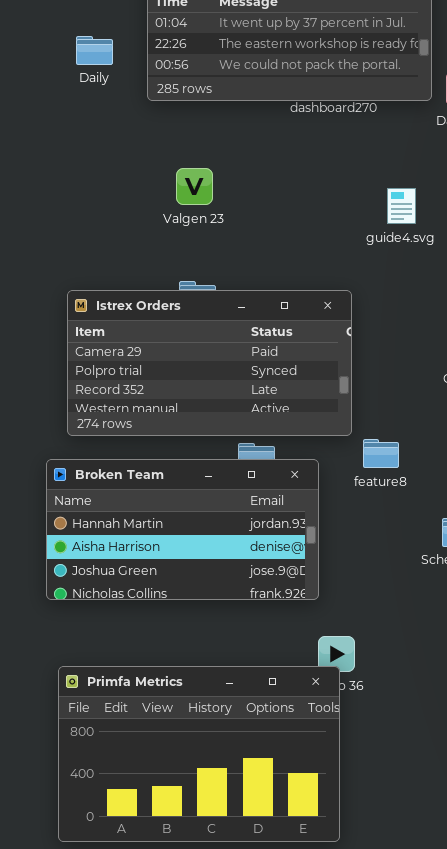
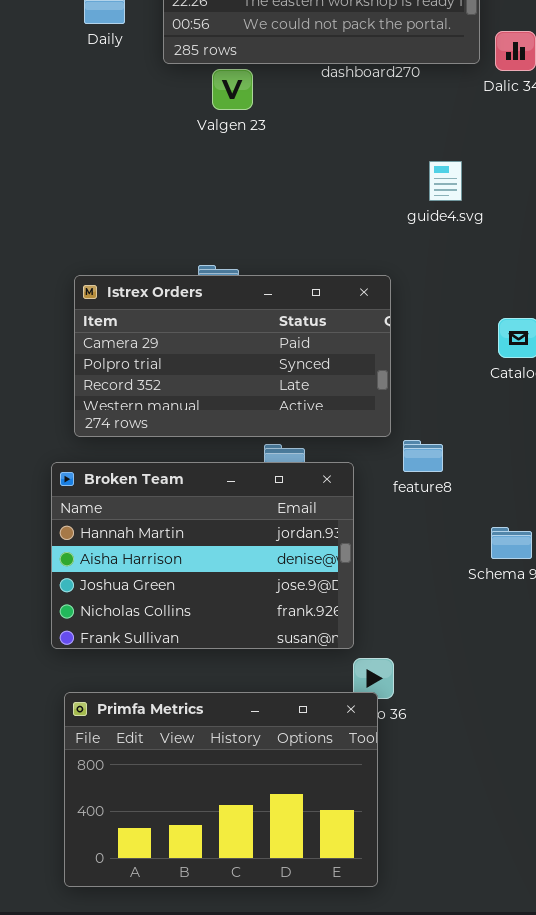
Valgen 23: [176,168,213,205] -> [212,69,253,110], moved
Broken Team: [46,459,319,600] -> [51,462,354,649], resized

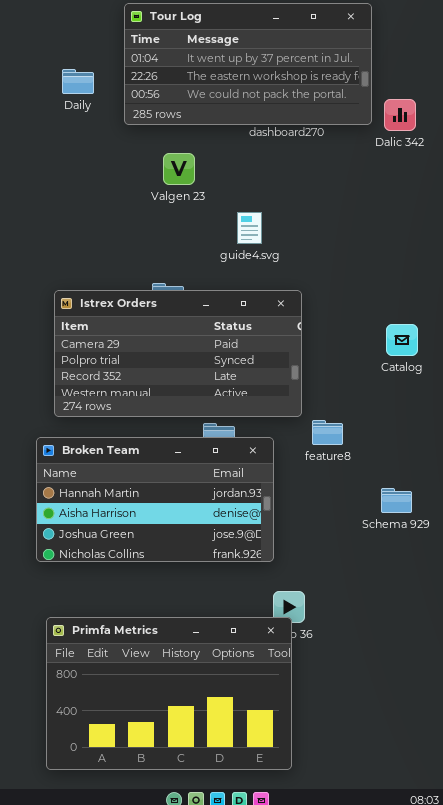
Valgen 23: [212,69,253,110] -> [163,153,195,185], moved
guide4.svg: [429,161,462,201] -> [237,212,262,244], moved
Broken Team: [51,462,354,649] -> [36,437,274,562], resized

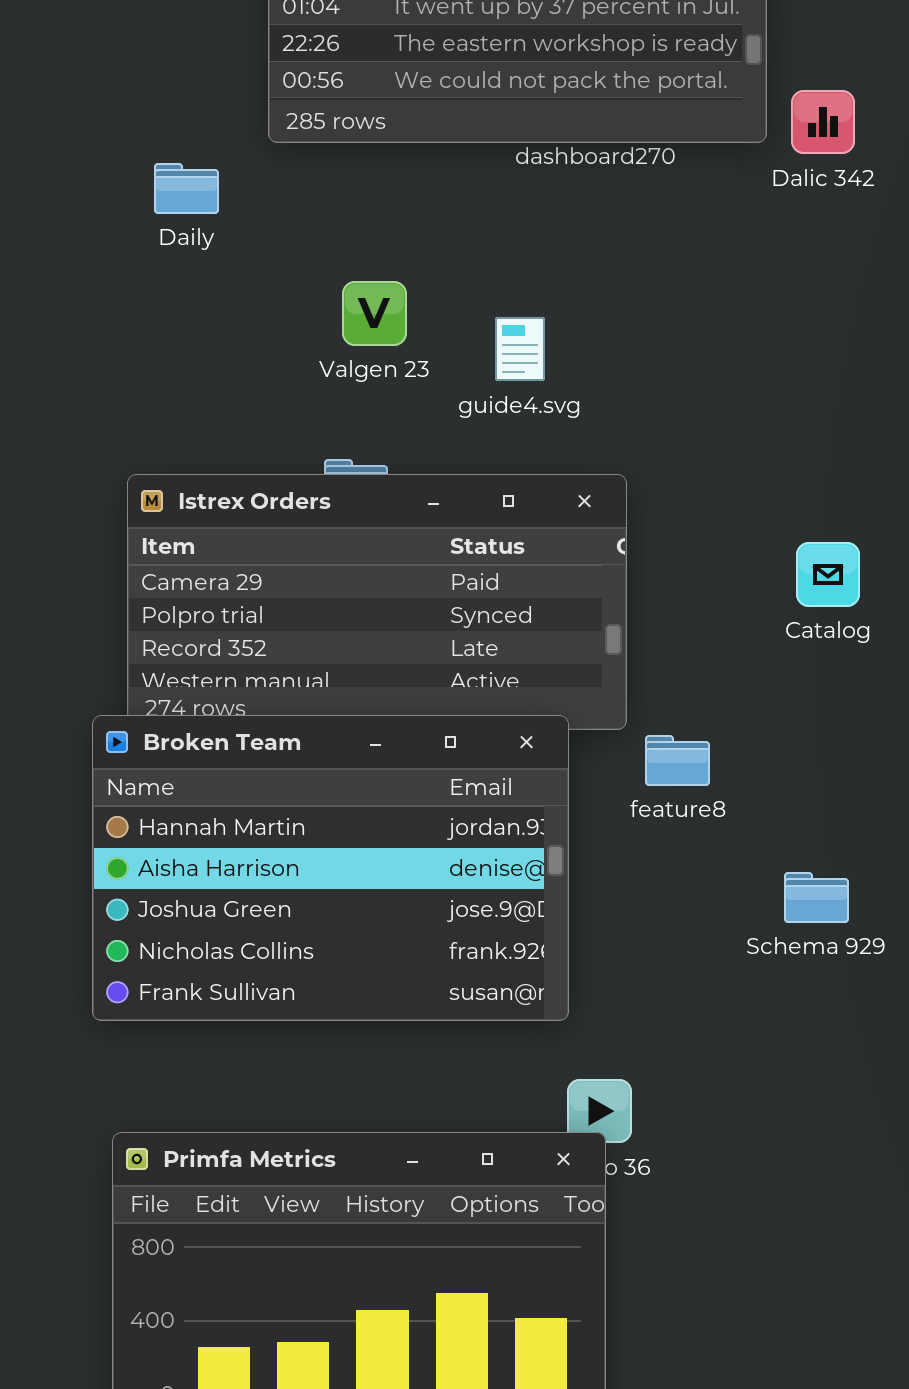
Daily: [62,69,94,94] -> [154,163,219,214], moved
Valgen 23: [163,153,195,185] -> [342,281,407,346], moved
Broken Team: [36,437,274,562] -> [92,715,569,1021], resized

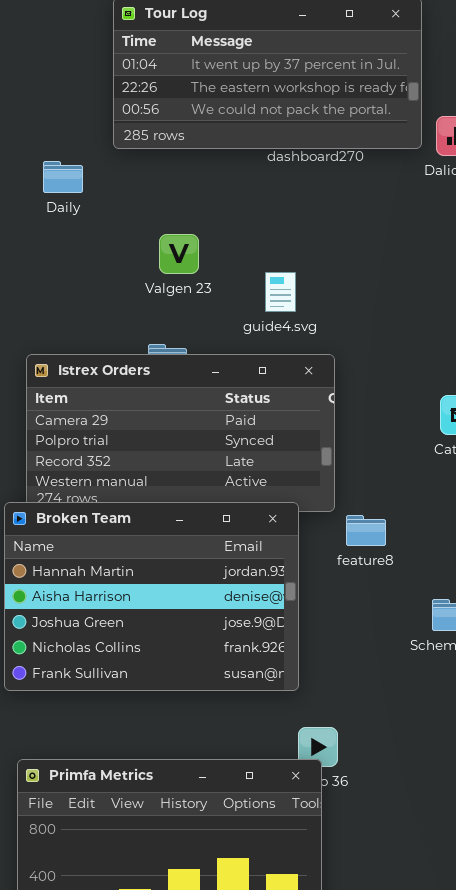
guide4.svg: [495,317,545,381] -> [265,272,296,312], moved

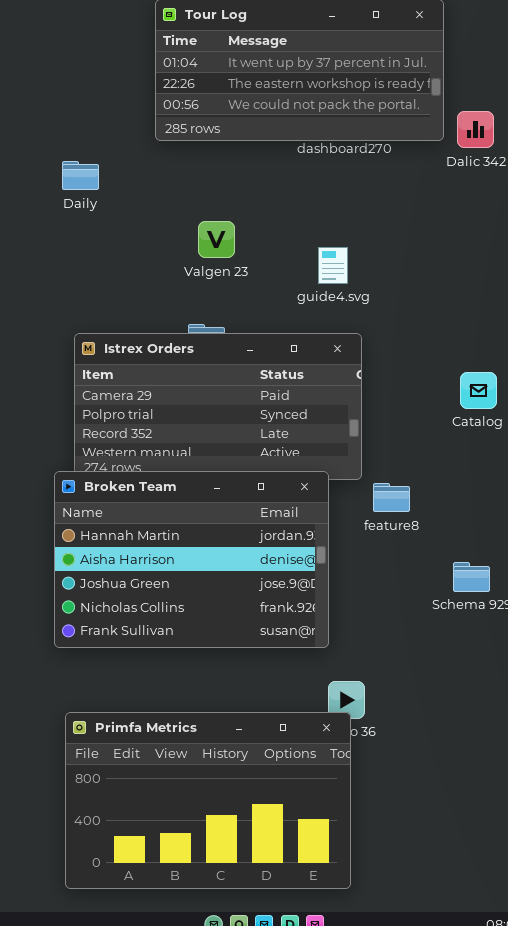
Daily: [43,161,83,193] -> [62,161,99,190], moved
guide4.svg: [265,272,296,312] -> [318,247,348,284], moved

